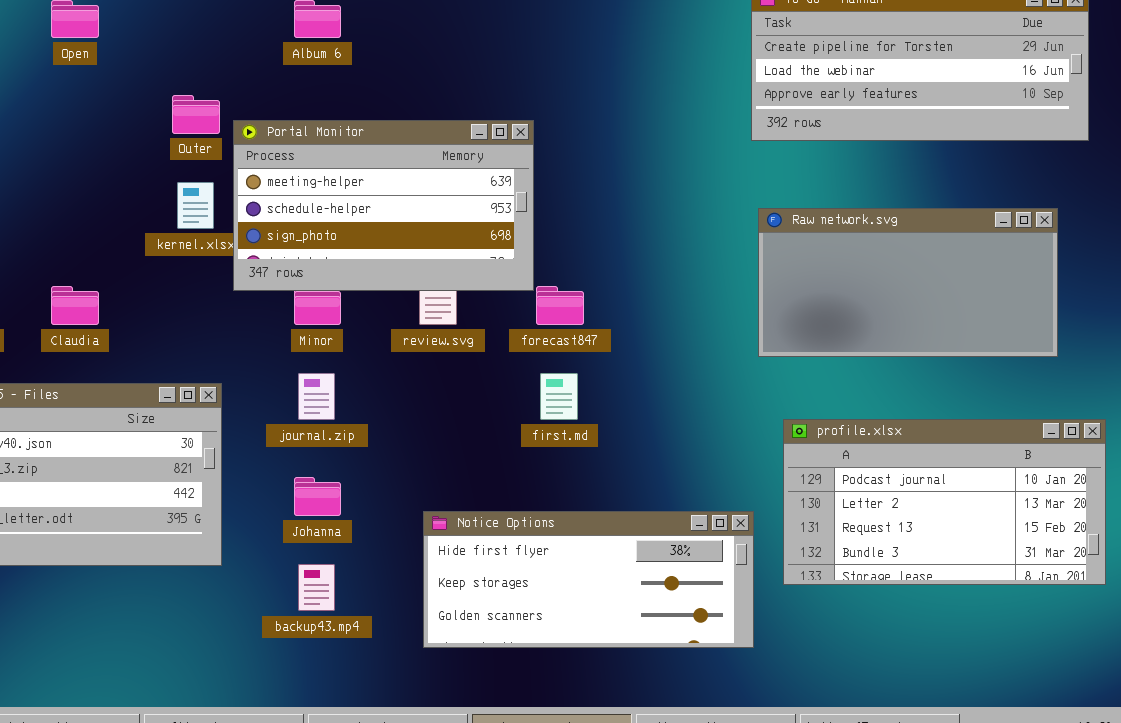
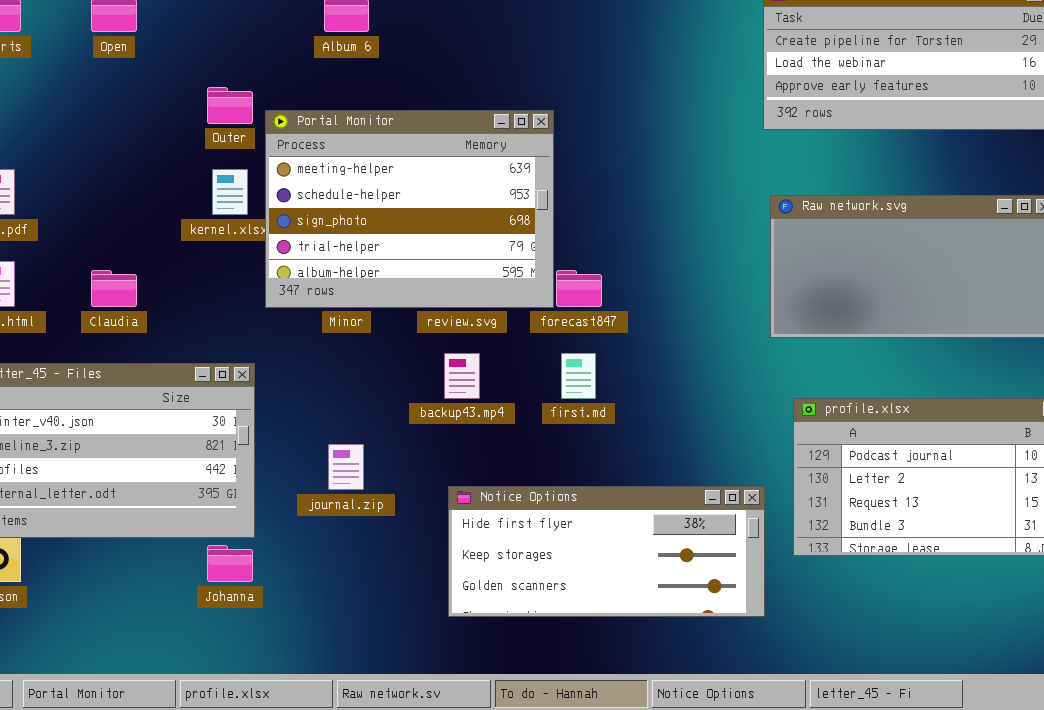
Portal Monitor: [233,120,534,291] -> [265,110,554,308], resized
journal.zip: [298,373,335,420] -> [328,444,364,490], moved
Johanna: [294,477,341,516] -> [207,545,253,582], moved
backup43.mp4: [298,564,335,611] -> [444,353,480,399], moved

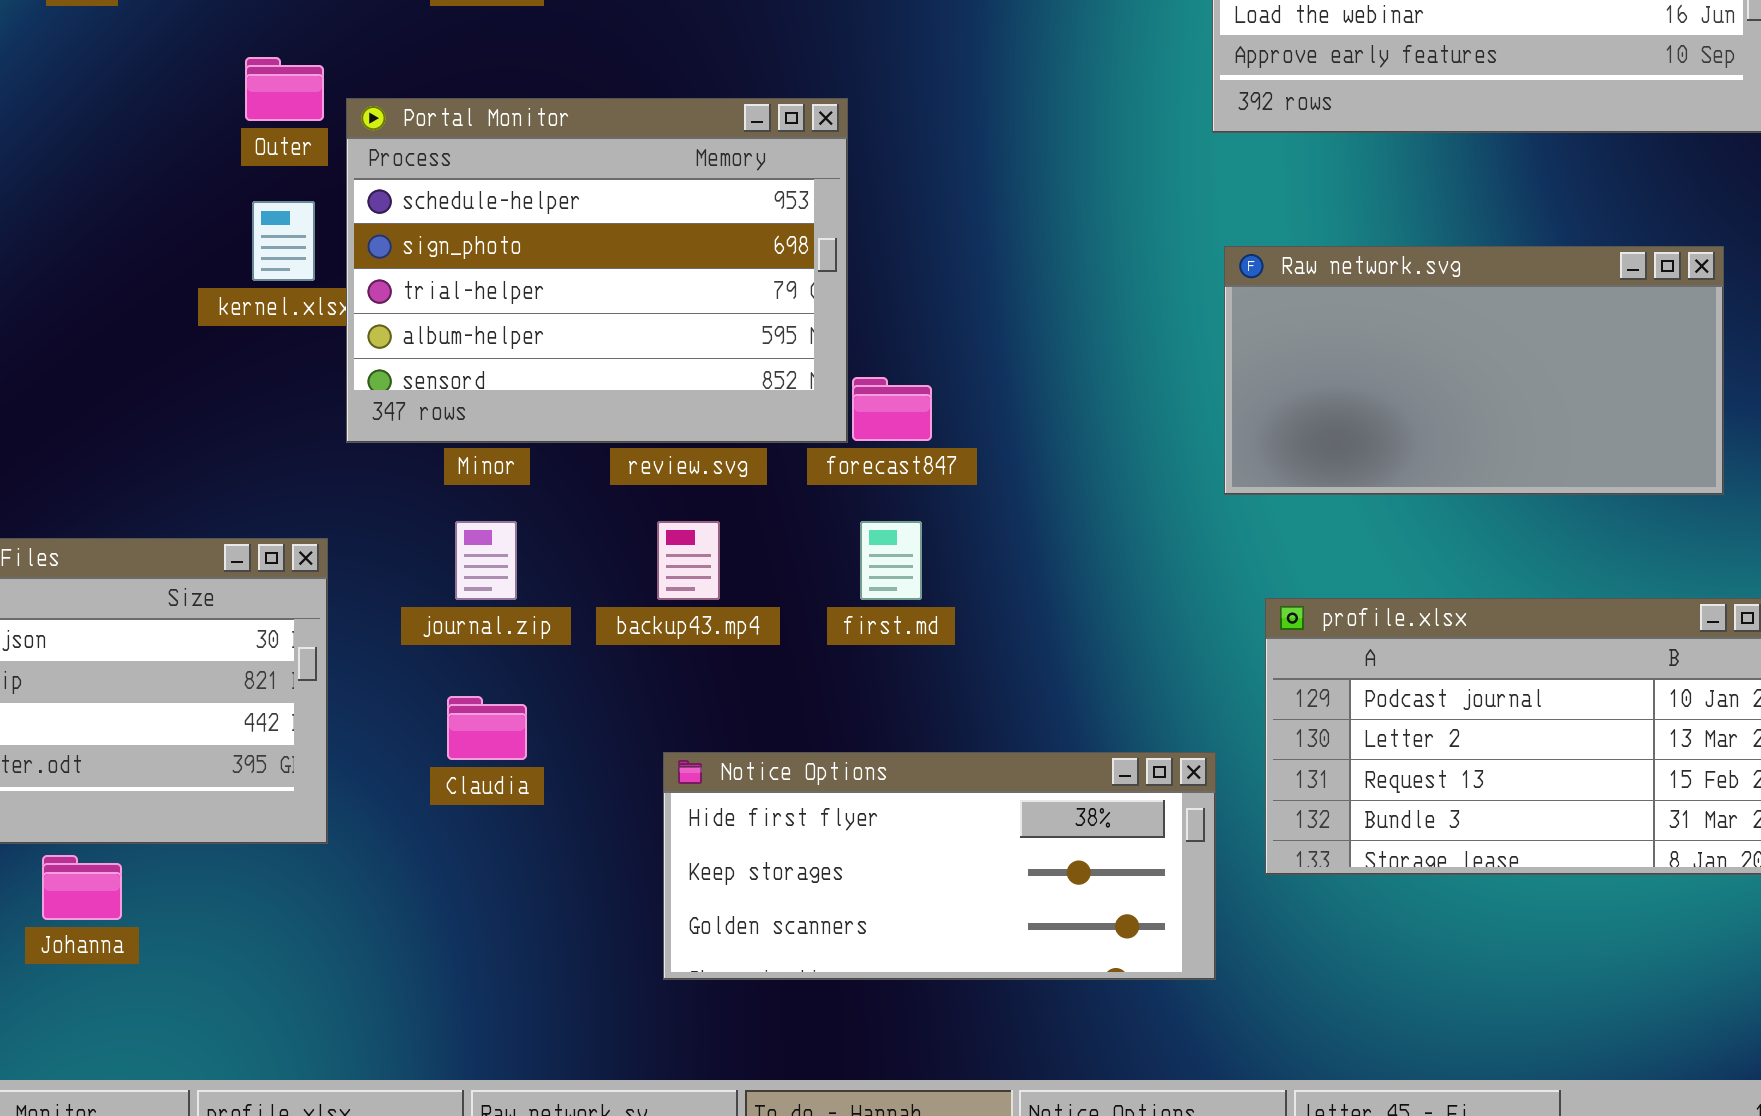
Portal Monitor: [265,110,554,308] -> [346,98,848,443], scrolled down 1 row
Claudia: [91,270,137,307] -> [447,696,527,760], moved
journal.zip: [328,444,364,490] -> [455,521,517,600], moved
Johanna: [207,545,253,582] -> [42,855,122,920], moved

